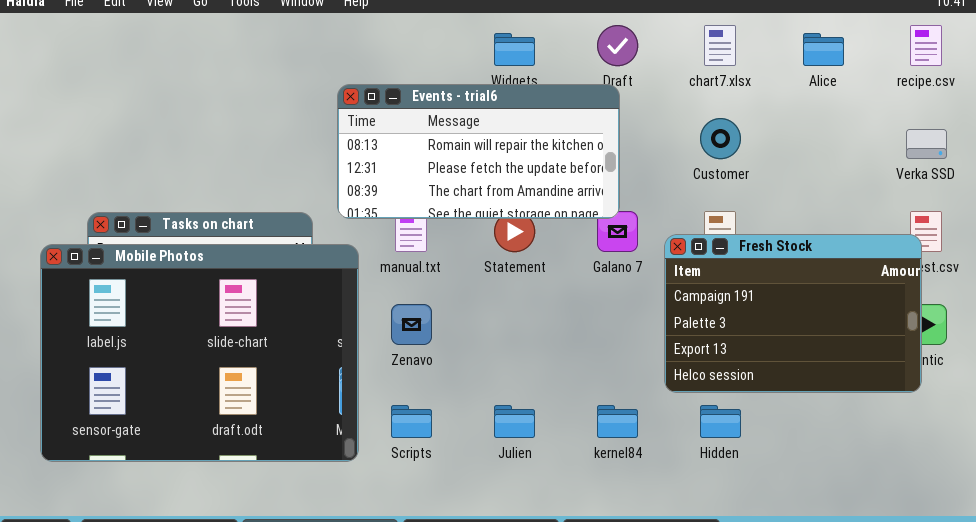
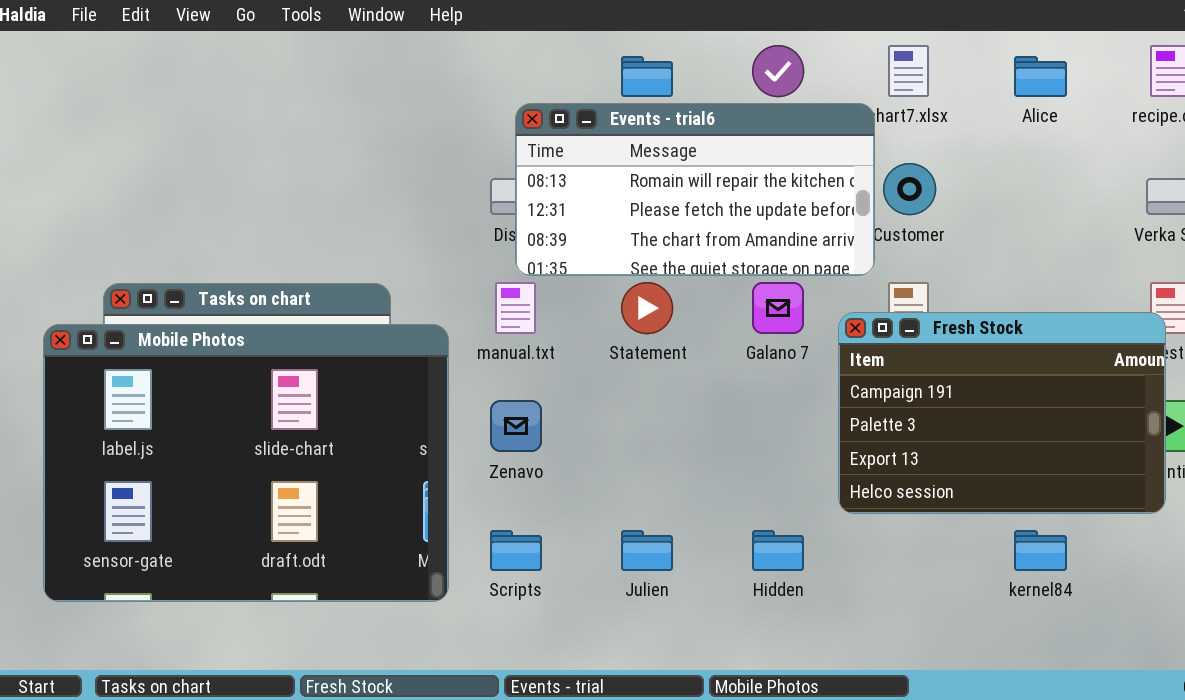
Events - trial6: [337,84,620,219] -> [515,103,875,276], moved
kernel84: [597,405,638,438] -> [1014,530,1067,571], moved
Hidden: [700,405,741,438] -> [752,530,804,571], moved

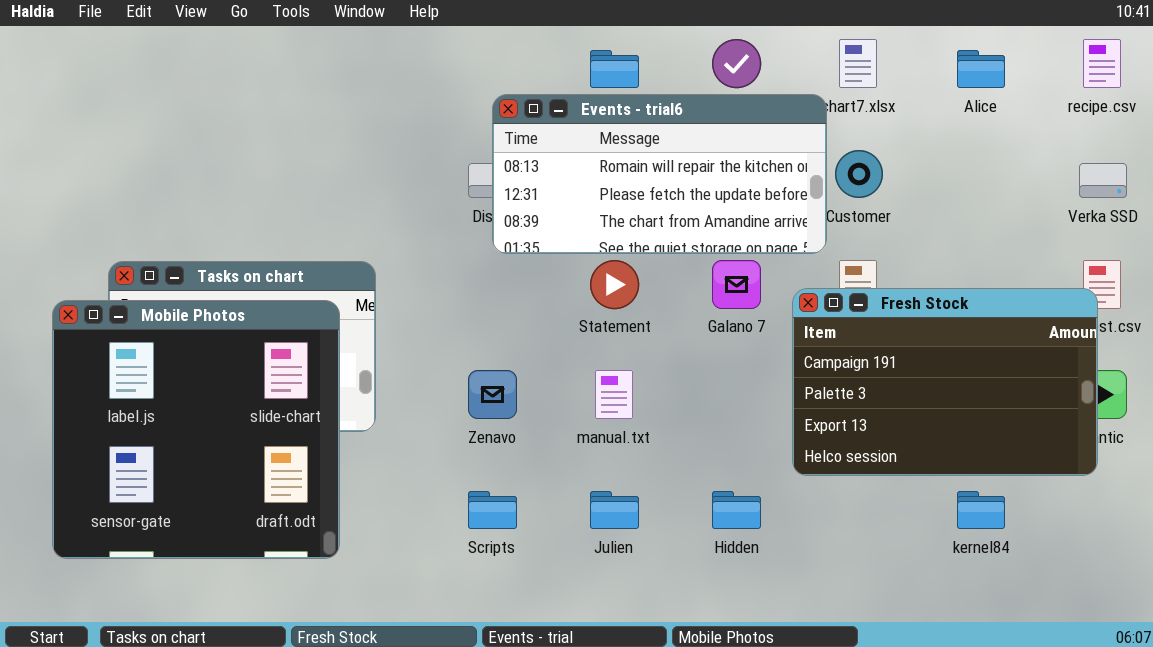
manual.txt: [495,282,536,334] -> [595,370,633,419], moved
Mobile Photos: [43,324,449,602] -> [52,300,340,559], resized

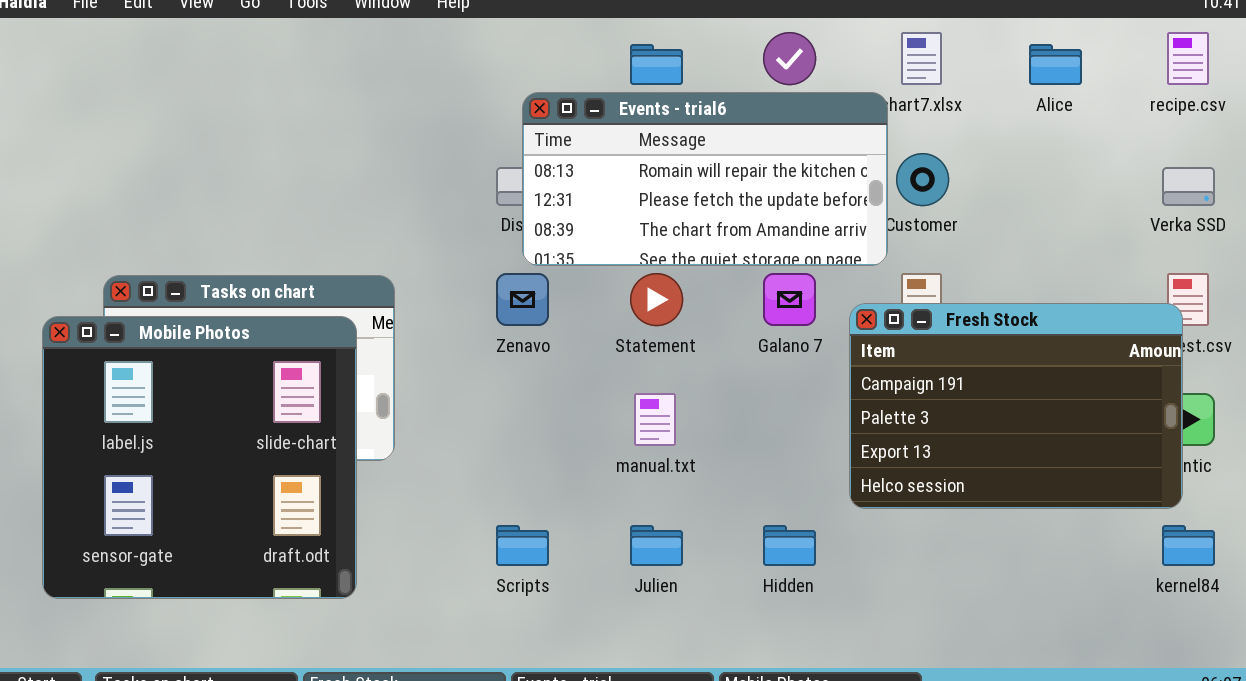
Zenavo: [468,370,517,419] -> [496,273,549,326], moved
kernel84: [957,491,1005,529] -> [1162,525,1215,566], moved

